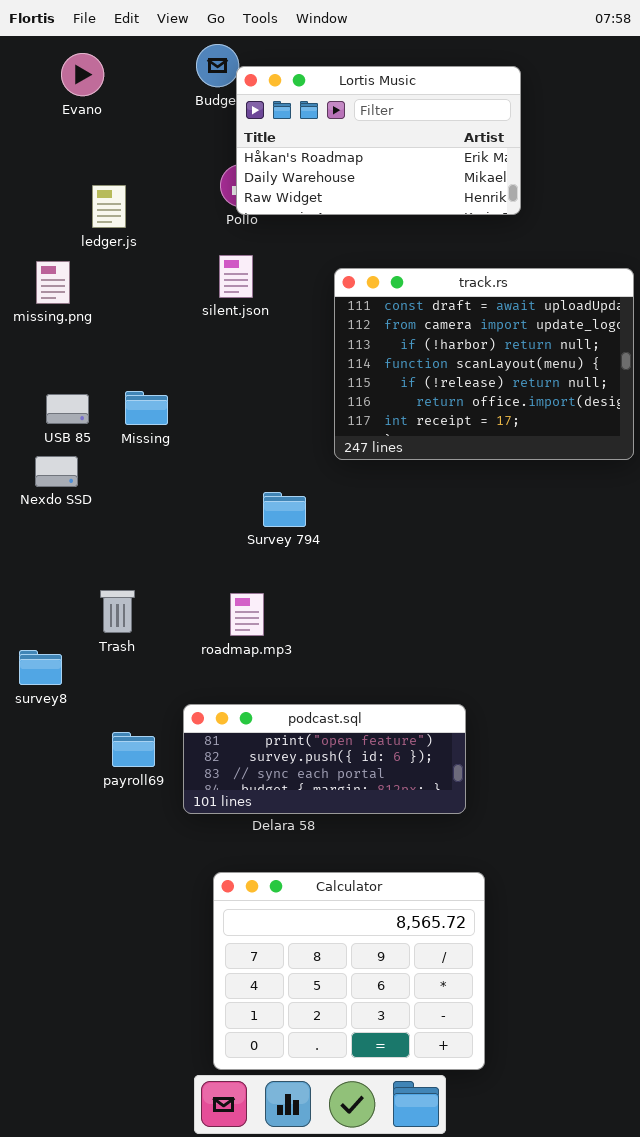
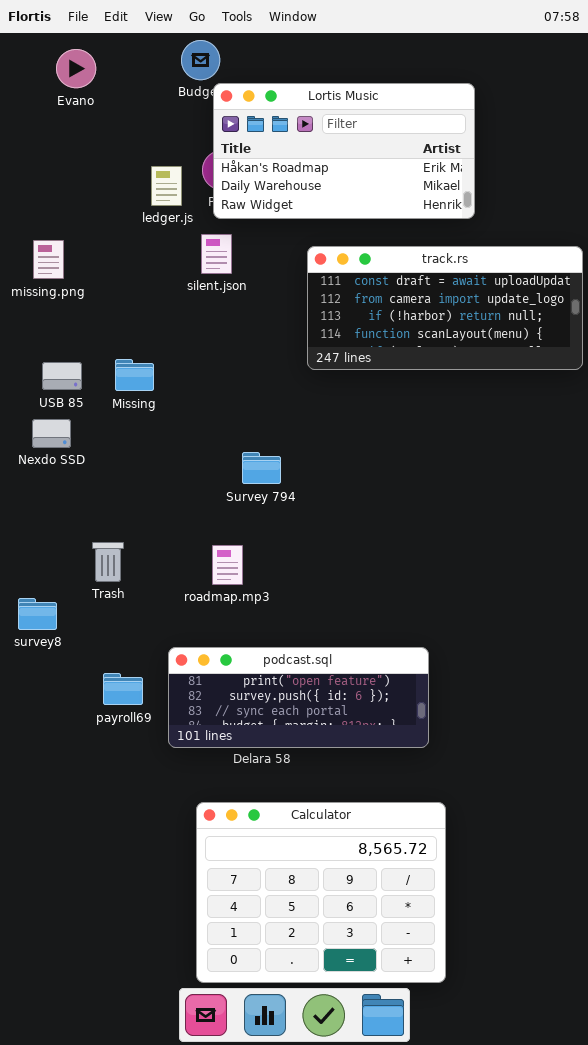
Lortis Music: [236,66,521,215] -> [213,83,475,219], moved
ledger.js: [92,185,126,228] -> [151,166,182,206], moved
track.rs: [334,268,634,460] -> [307,246,583,370], resized

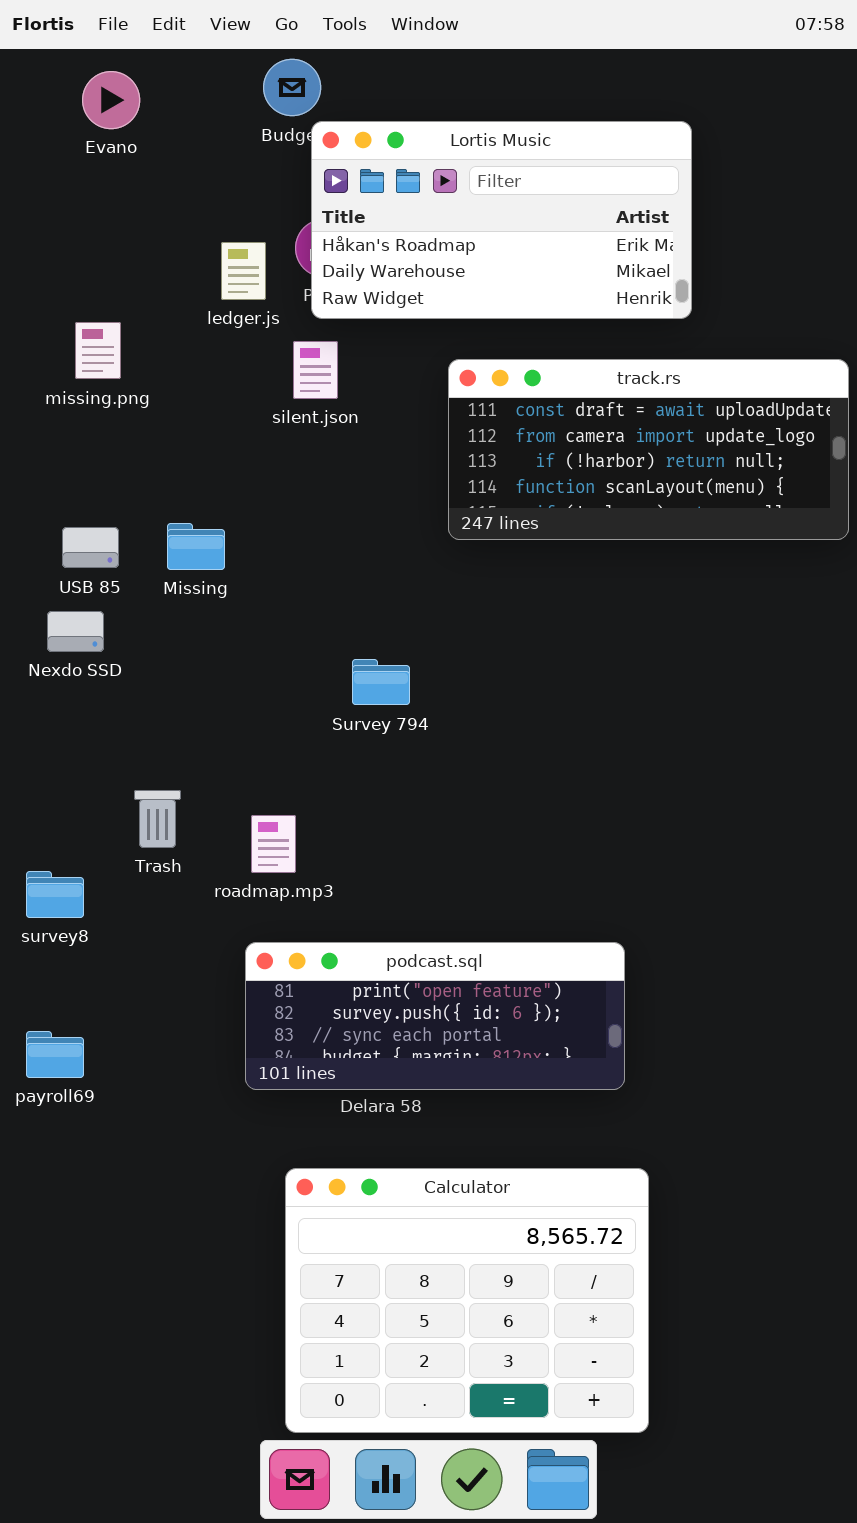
missing.png: [33,240,64,279] -> [75,322,121,379], moved
roadmap.mp3: [212,545,243,585] -> [251,815,296,873], moved
payroll69: [103,673,143,705] -> [26,1031,84,1078], moved

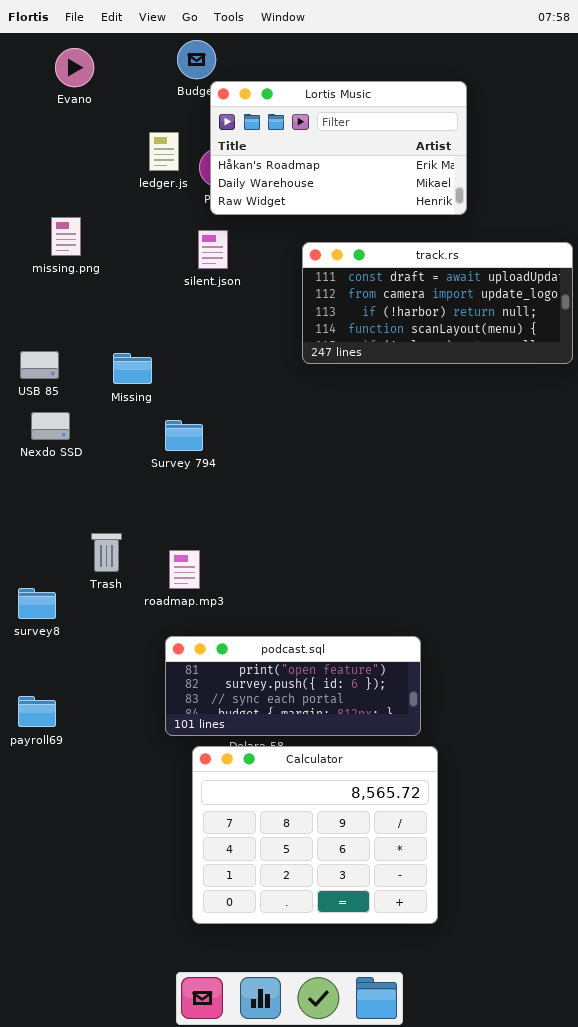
ledger.js: [221,242,266,300] -> [149,132,179,171], moved
USB 85: [62,527,119,568] -> [20,351,59,379], moved
Survey 794: [352,659,410,705] -> [165,420,203,451], moved
Calculator: [285,1168,649,1433] -> [192,746,438,924], moved

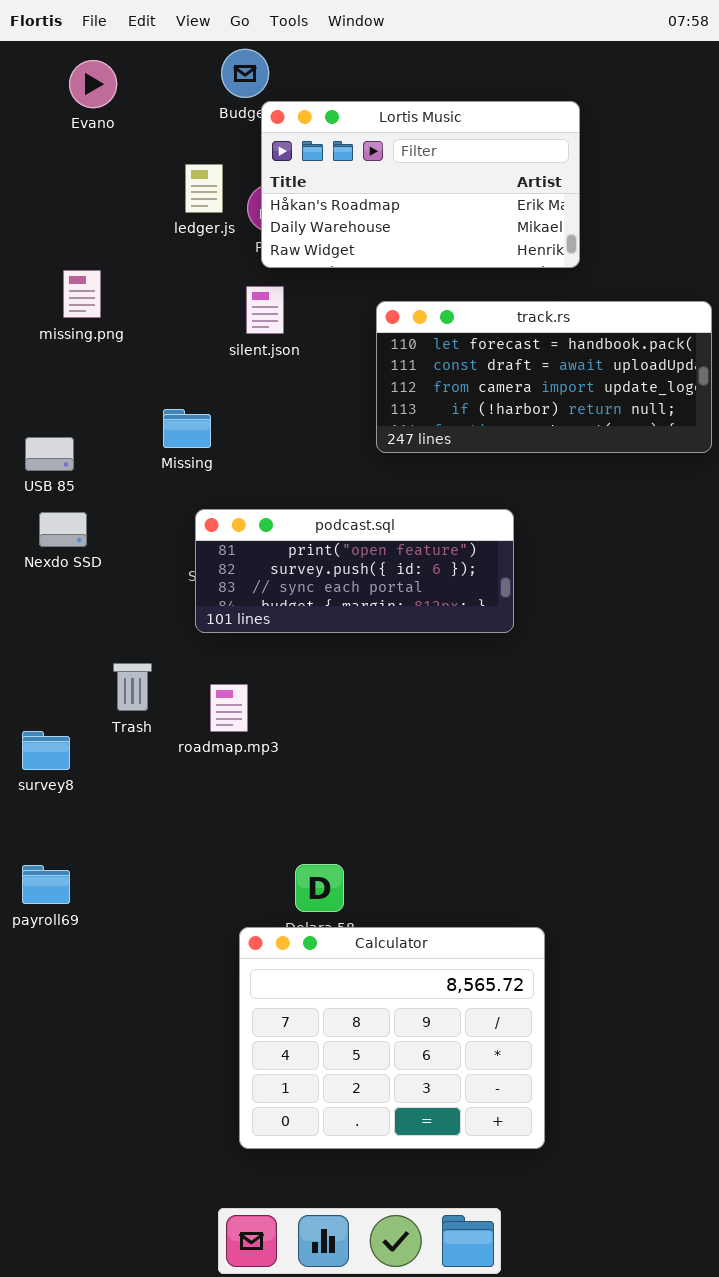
track.rs: [302,242,573,364] -> [376,301,712,453], scrolled up 1 row
Missing: [113,353,152,384] -> [163,409,211,448], moved
podcast.sql: [165,636,421,736] -> [195,509,514,633], moved

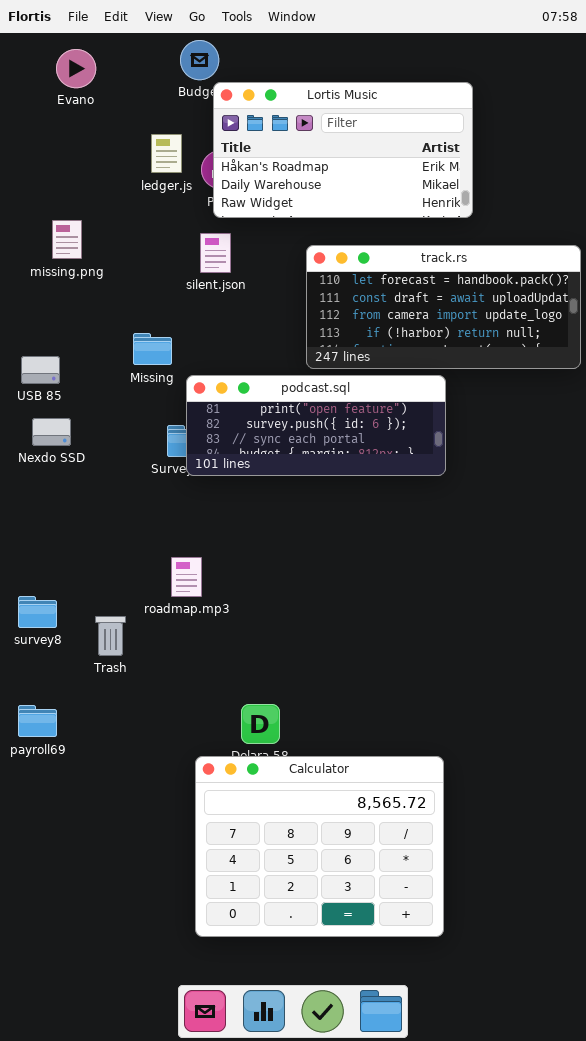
podcast.sql: [195,509,514,633] -> [186,375,446,476], moved
Trash: [113,663,152,711] -> [95,616,126,656], moved

